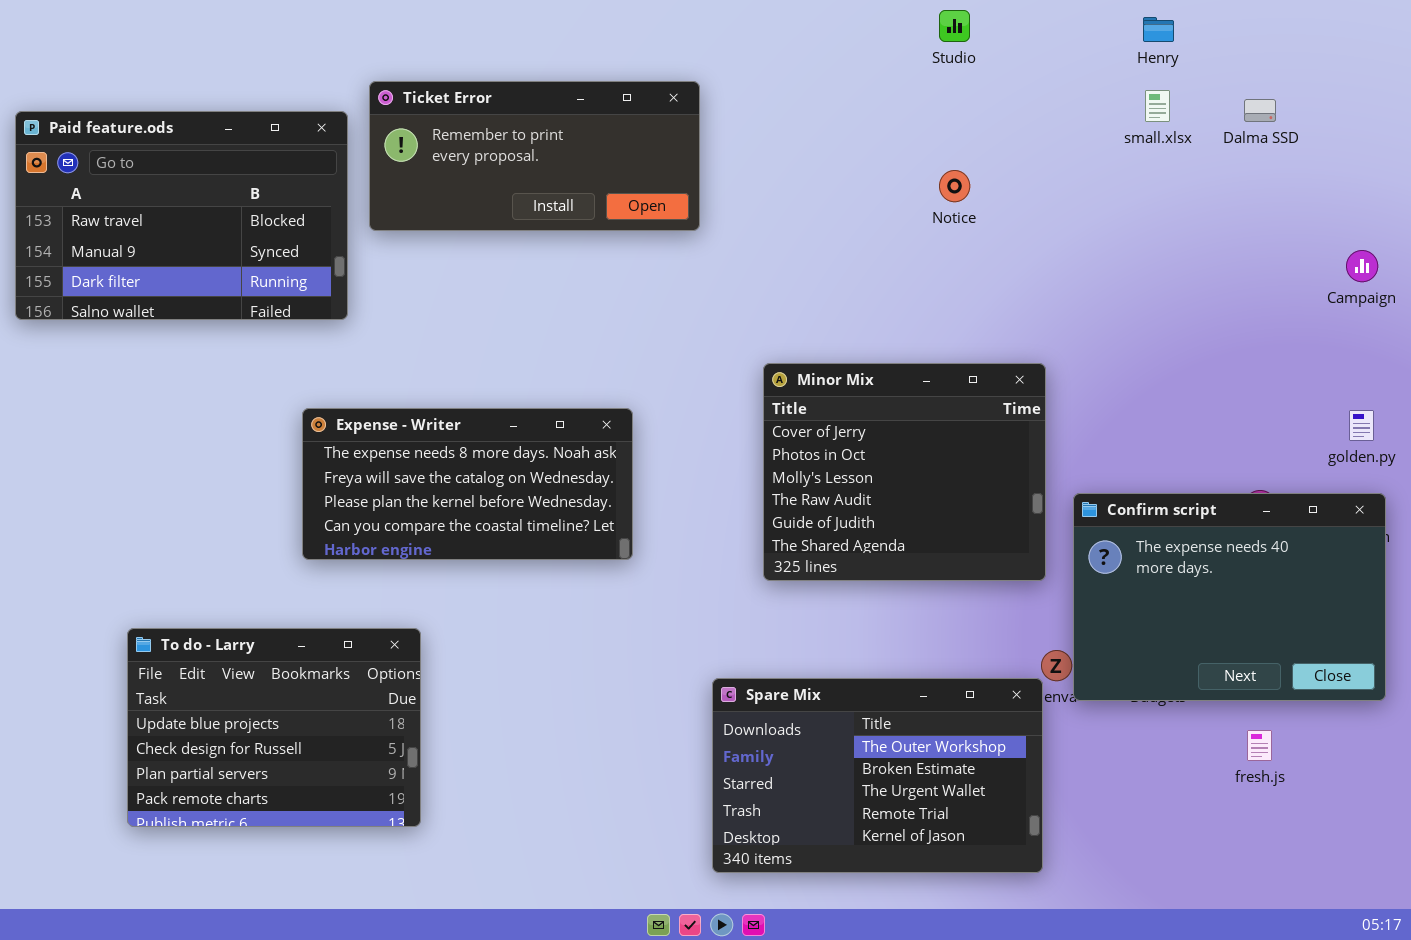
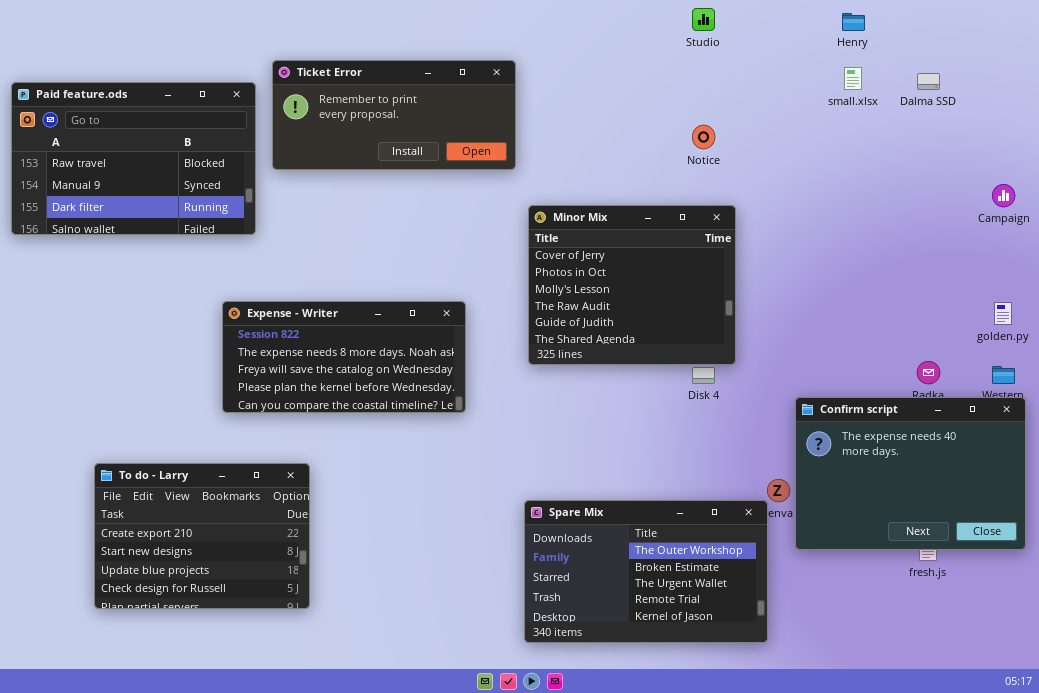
Minor Mix: [763,363,1046,581] -> [528,205,736,365], moved
Expense - Writer: [302,408,633,560] -> [222,301,466,413], scrolled up 1 row
Confirm script: [1073,493,1386,701] -> [795,397,1026,550], moved
To do - Larry: [127,628,421,827] -> [94,463,310,609], scrolled up 2 rows

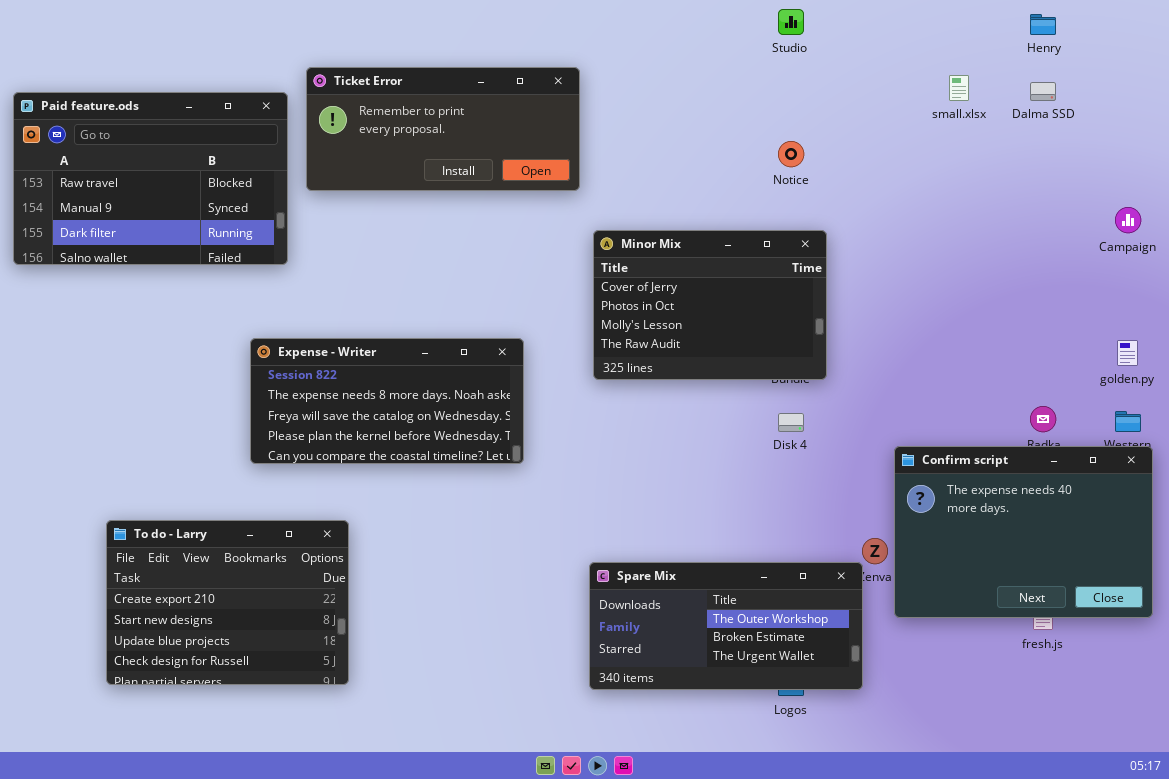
Henry: [842,13,865,31] -> [1030,14,1056,35], moved
Minor Mix: [528,205,736,365] -> [593,230,827,380], resized
Spare Mix: [524,500,768,643] -> [589,562,863,690], resized

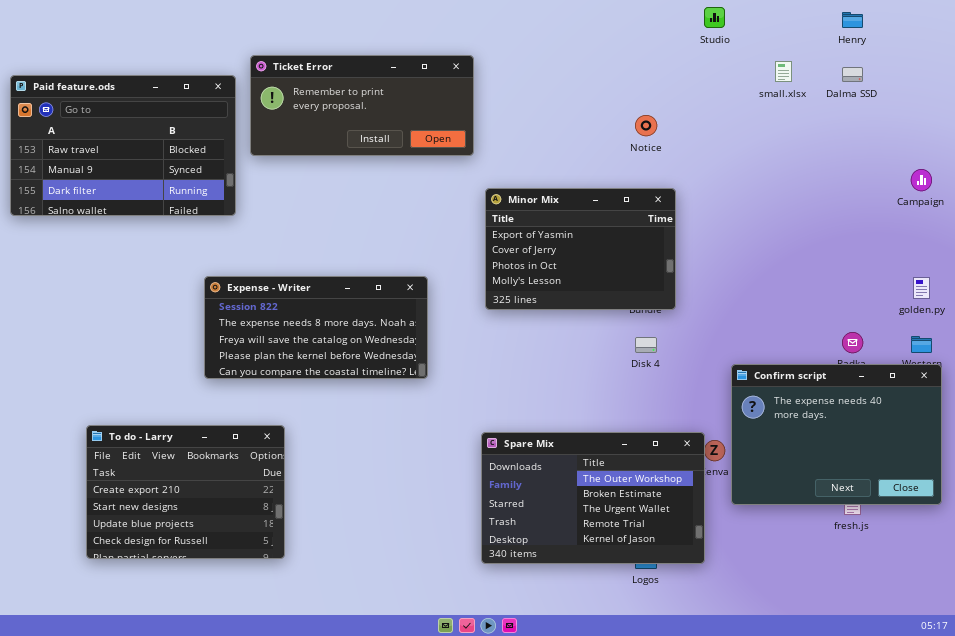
Studio: [778,9,804,35] -> [704,7,725,28], moved
Minor Mix: [593,230,827,380] -> [485,188,676,310], scrolled up 1 row
Spare Mix: [589,562,863,690] -> [481,432,705,564], resized

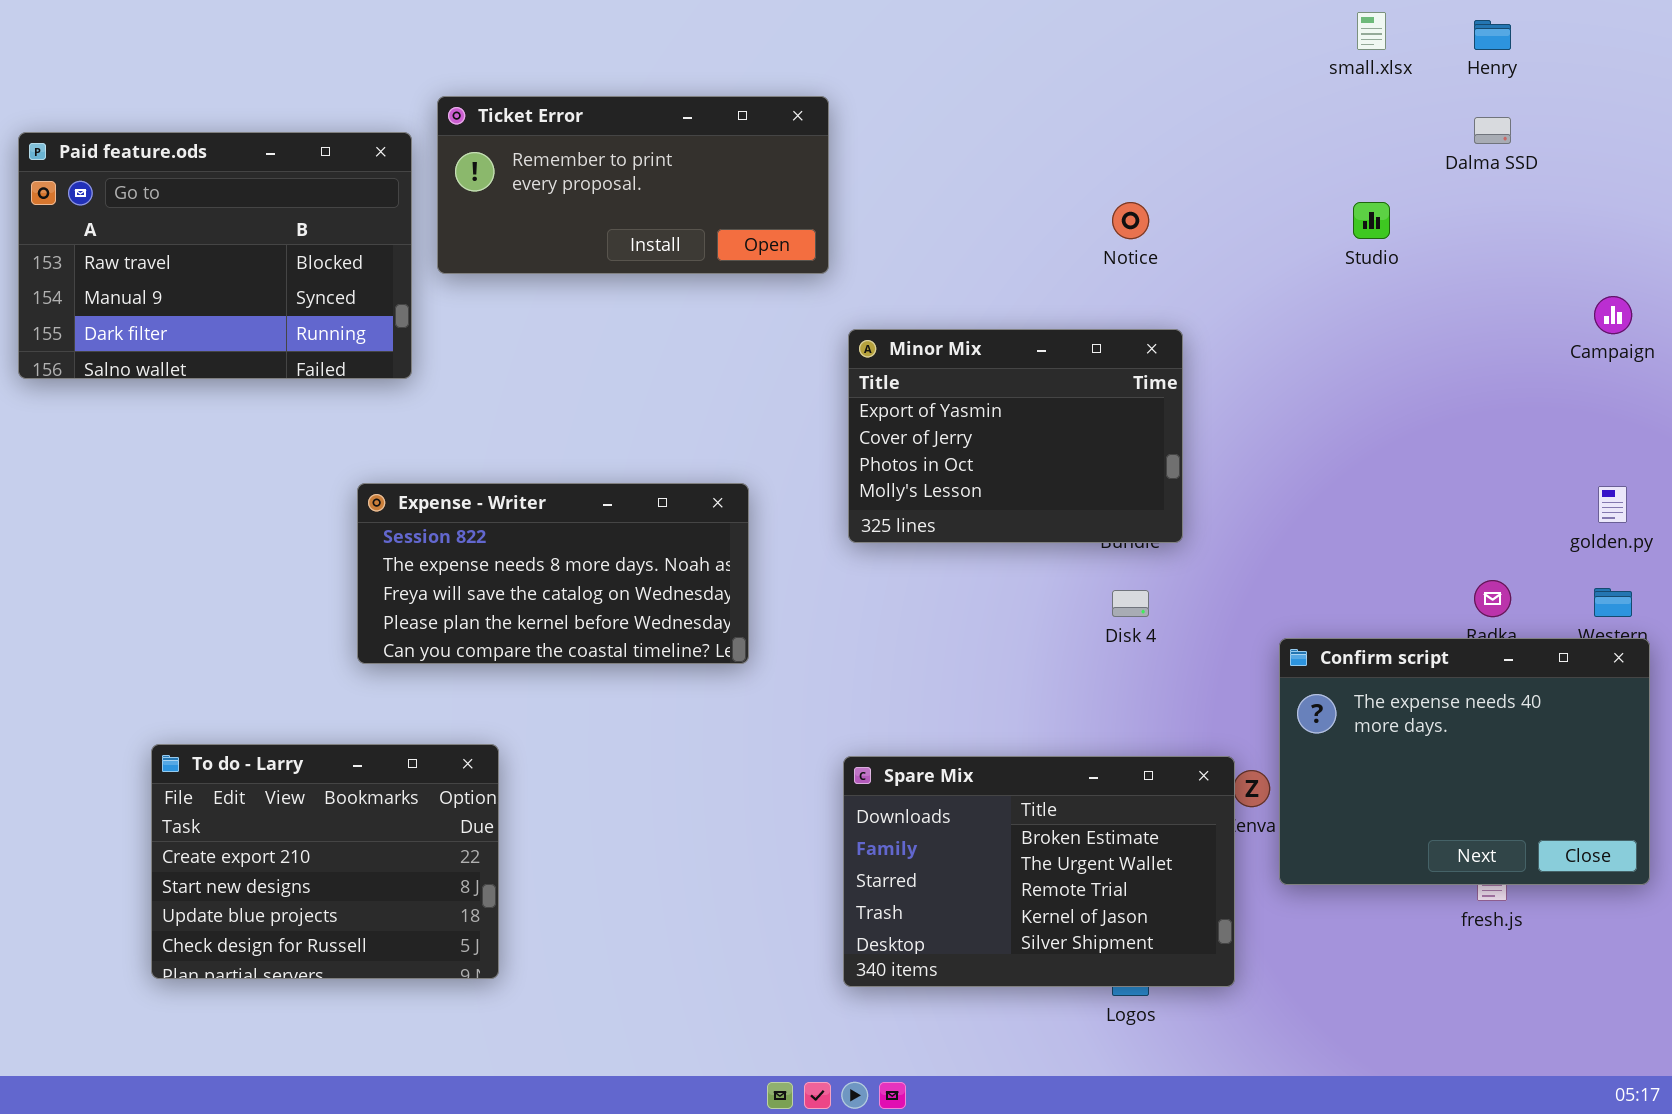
Studio: [704,7,725,28] -> [1353,202,1390,239], moved
small.xlsx: [775,61,792,82] -> [1357,12,1386,50], moved
Spare Mix: [481,432,705,564] -> [843,756,1235,987], scrolled down 1 row

